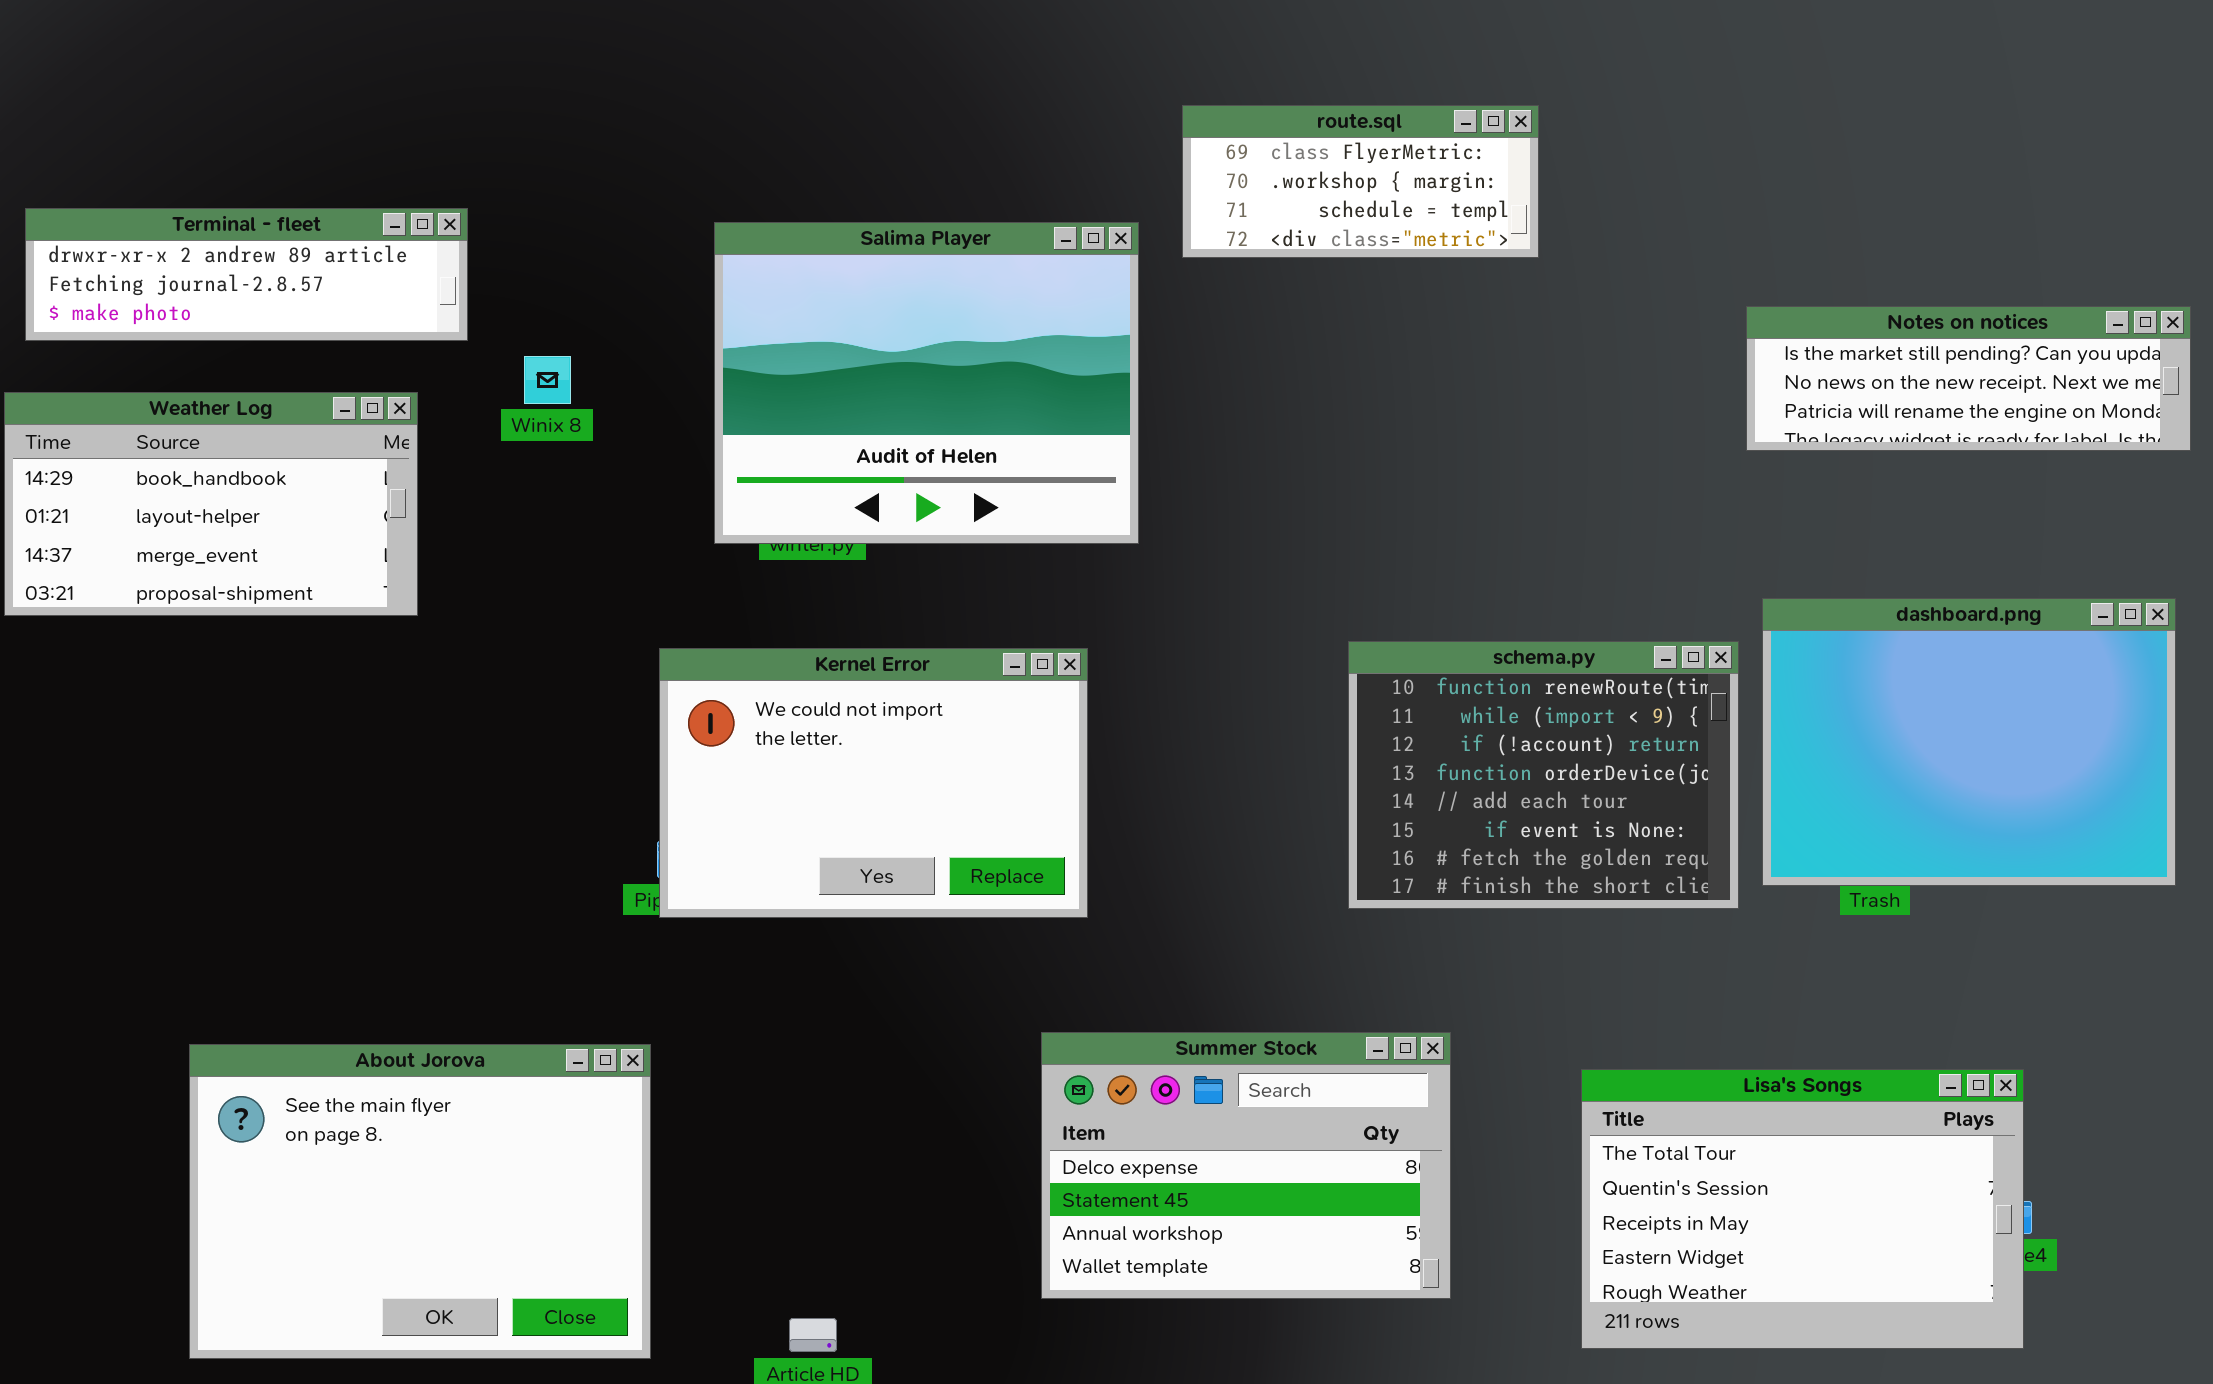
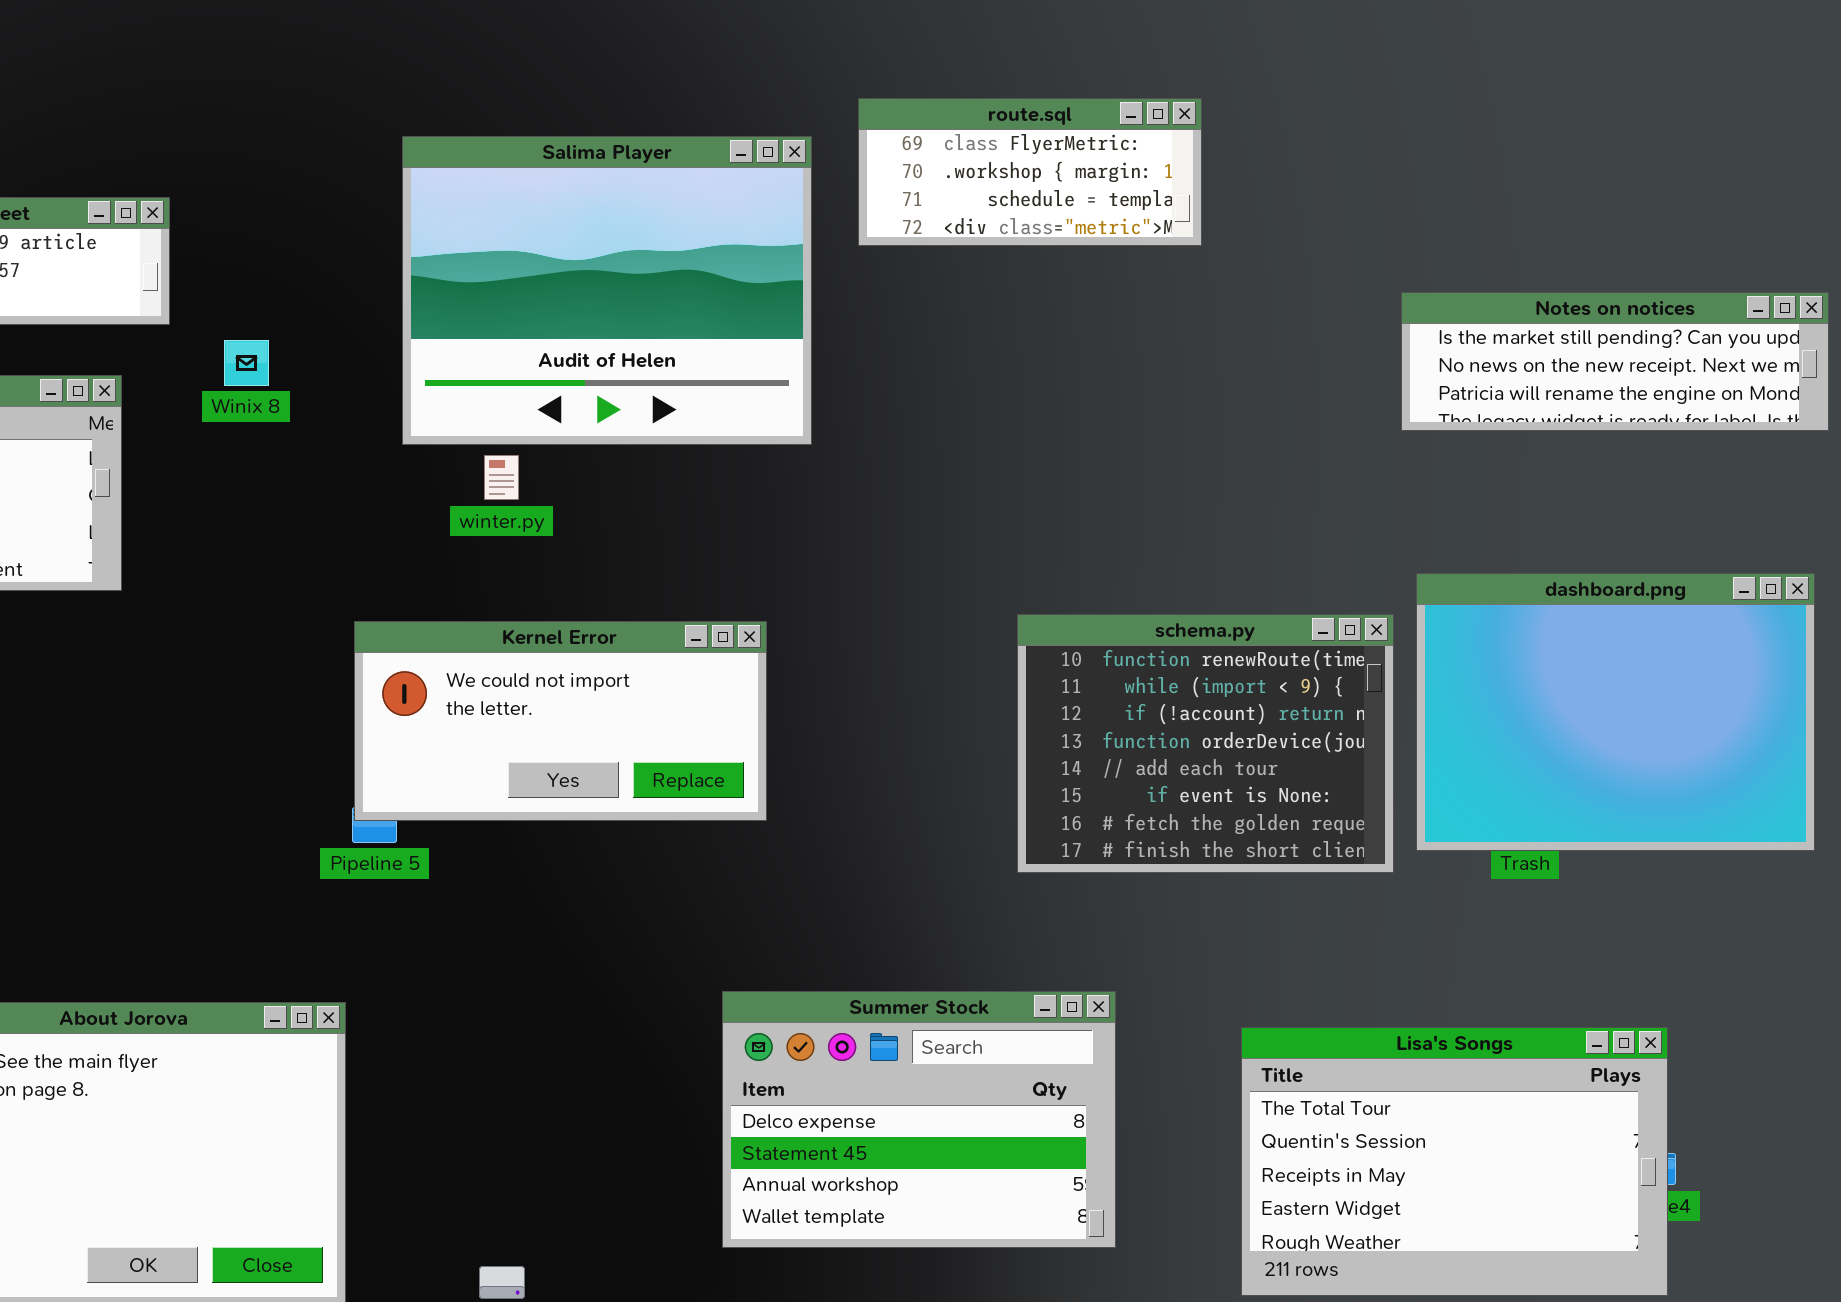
Salima Player: [714,222,1139,544] -> [402,136,812,445], moved
Kernel Error: [659,648,1088,918] -> [354,621,767,821], resized

